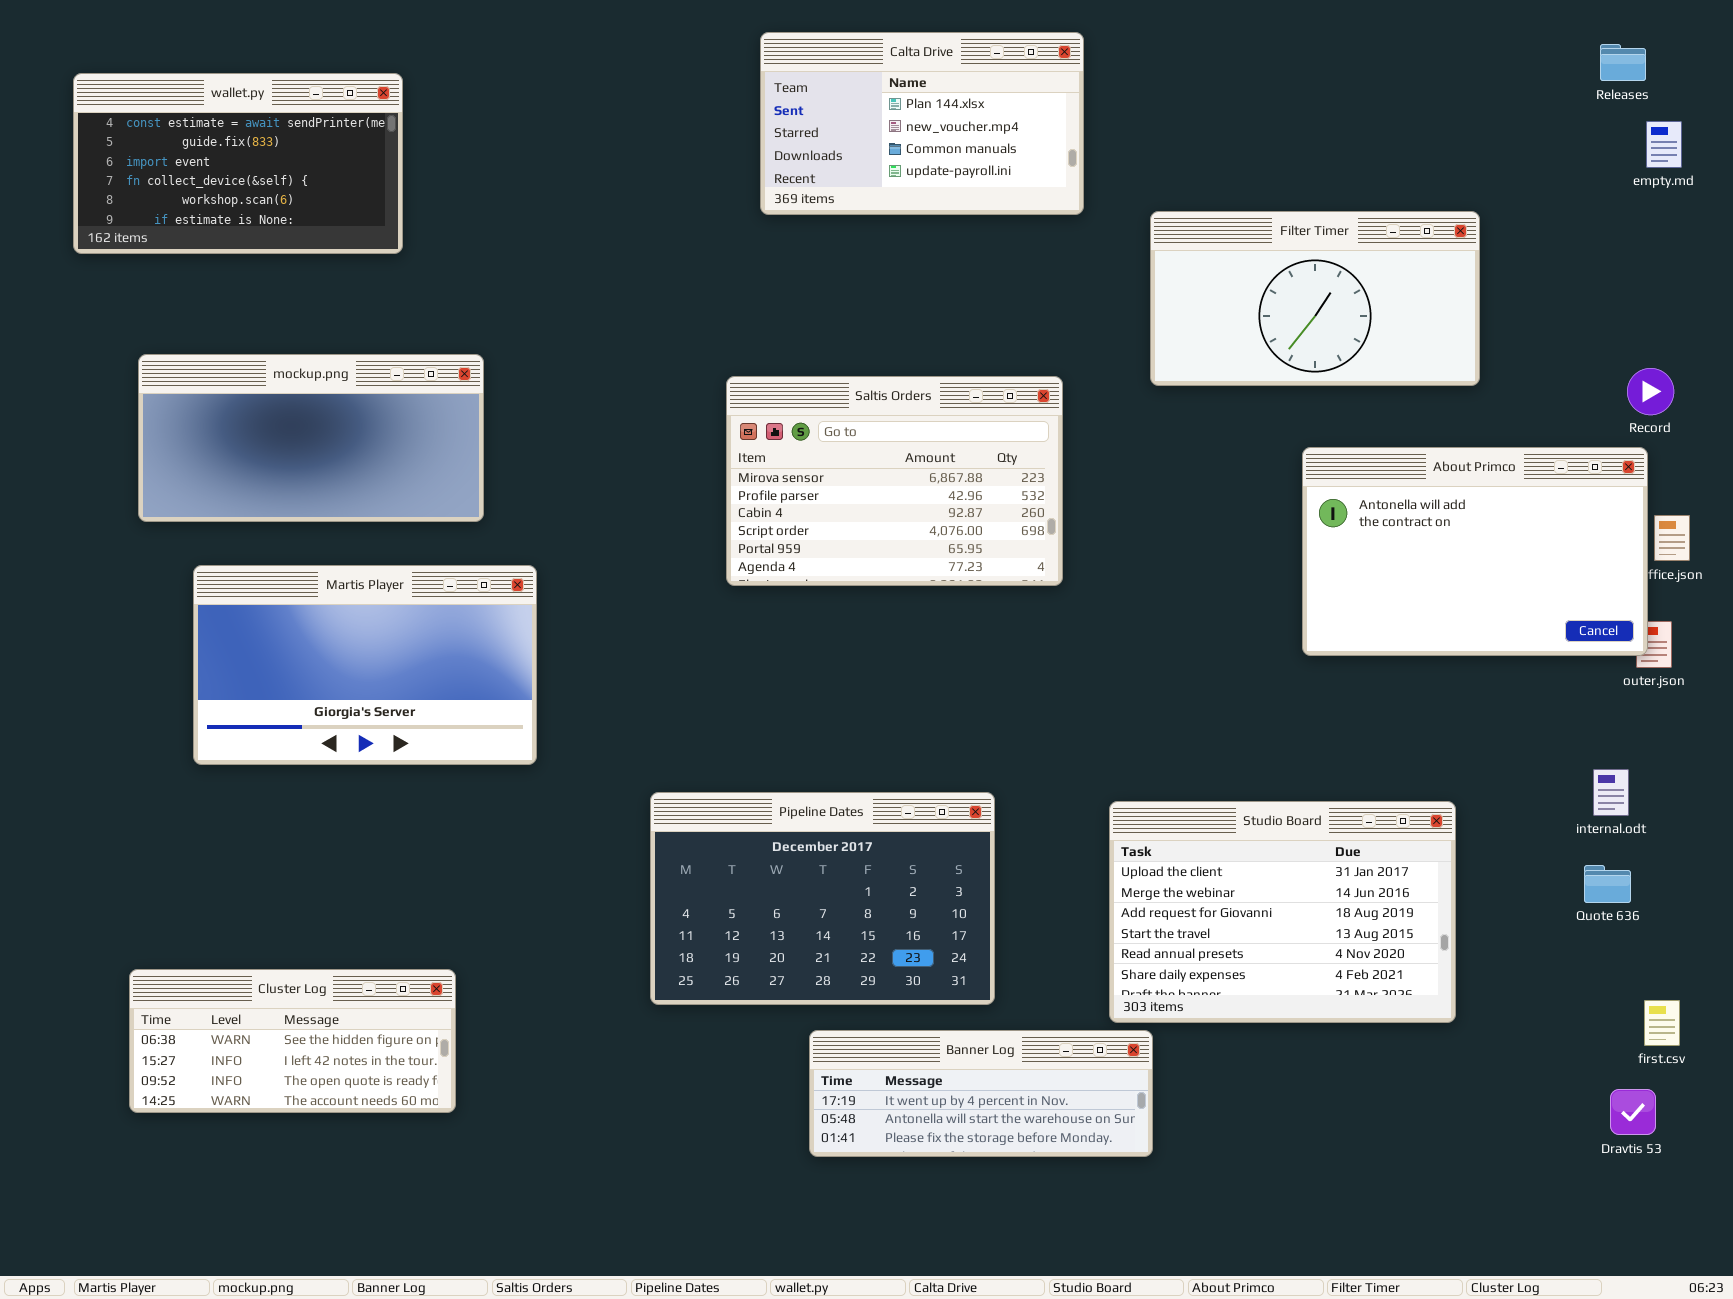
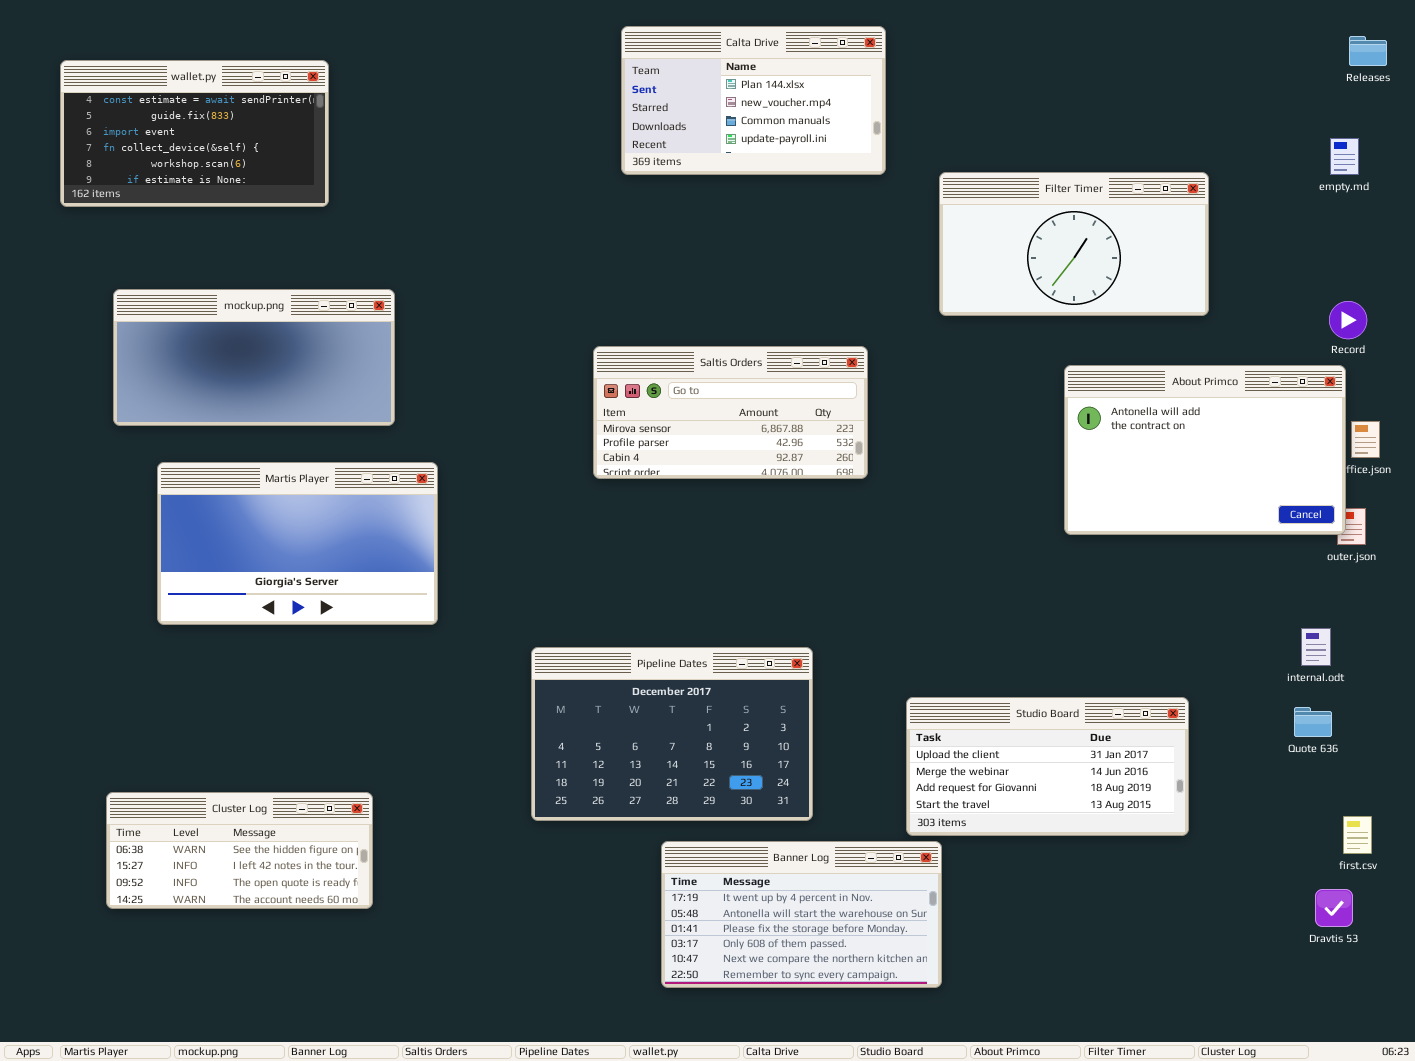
Releases: [1600,44,1646,81] -> [1349,36,1387,66], moved
empty.md: [1646,121,1682,168] -> [1330,138,1359,175], moved
Saltis Orders: [726,376,1063,586] -> [593,346,868,479], resized
Studio Board: [1109,801,1456,1023] -> [906,697,1189,836], resized
Banner Log: [809,1030,1153,1157] -> [661,841,942,988], resized

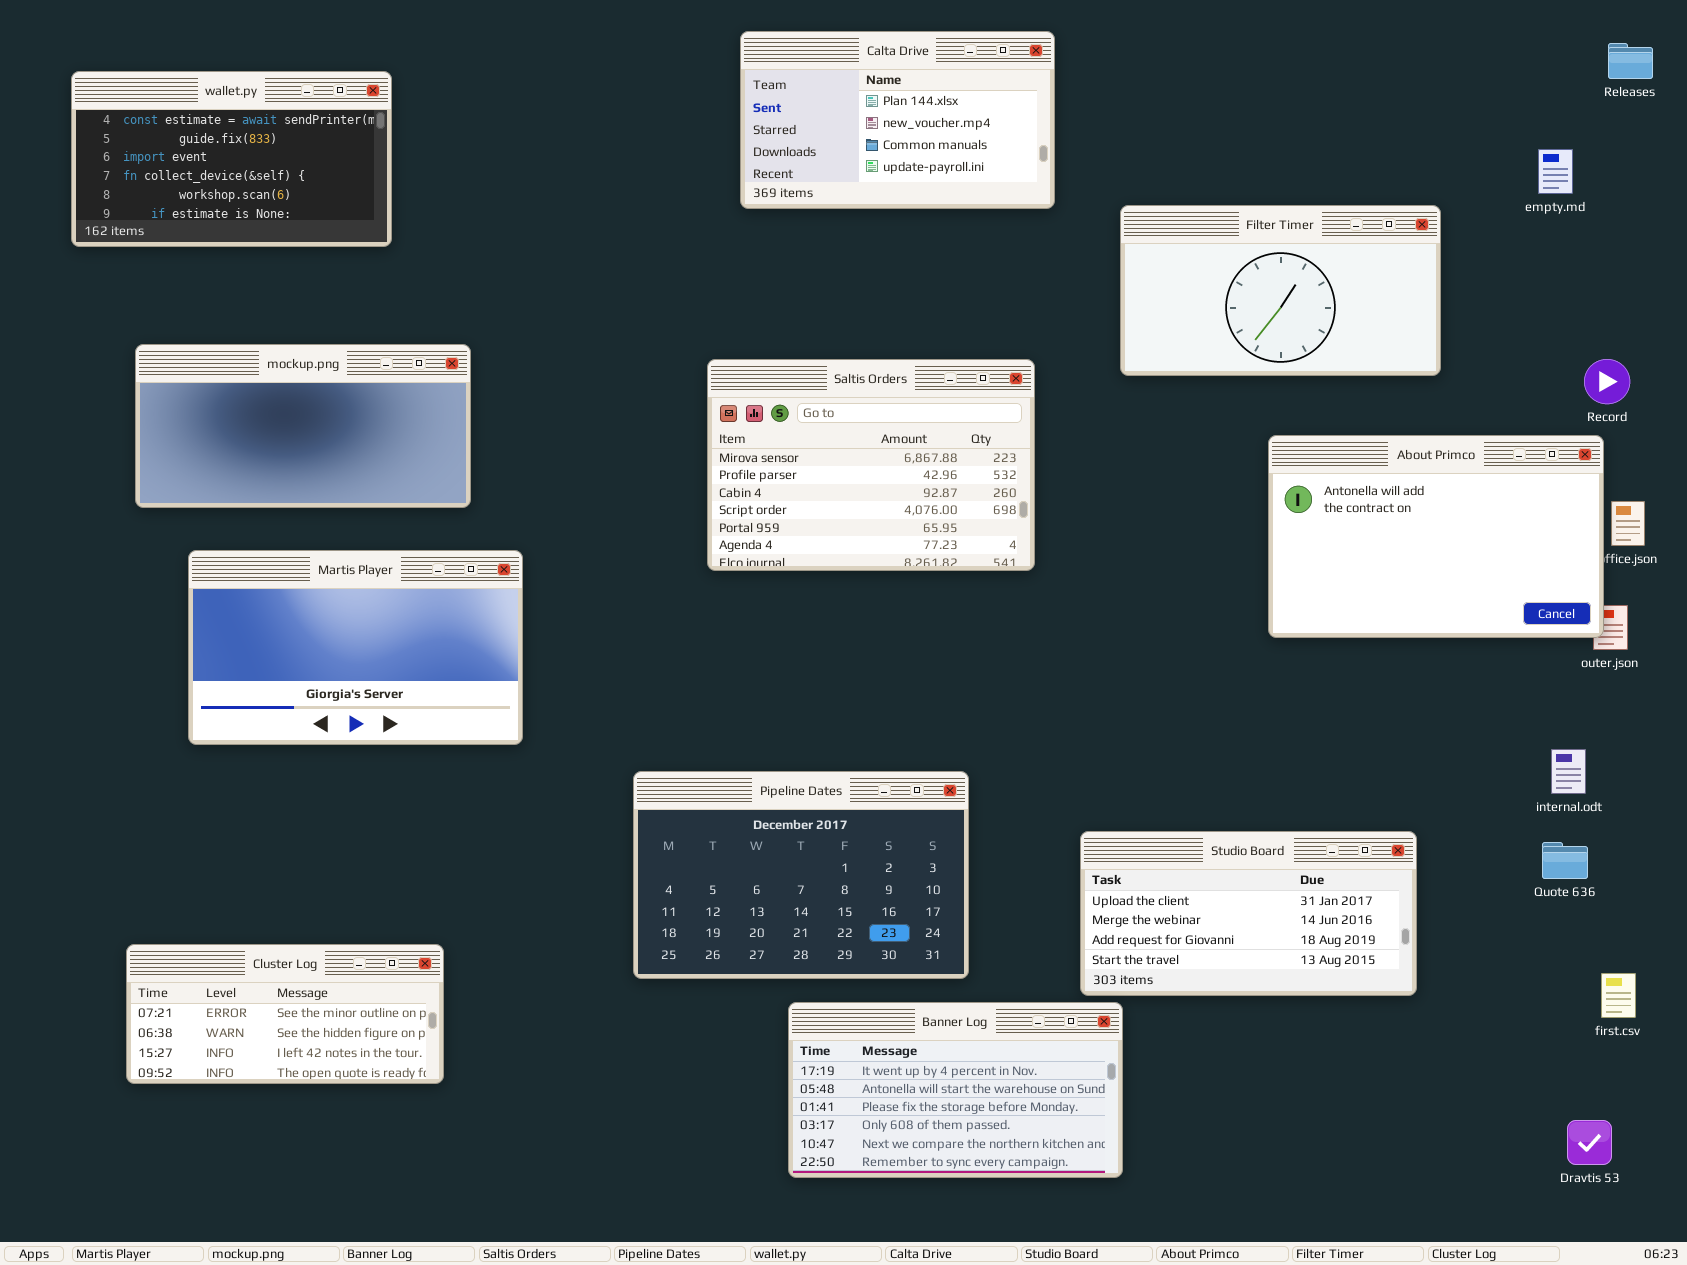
empty.md: [1330,138,1359,175] -> [1538,149,1573,194], moved
Saltis Orders: [593,346,868,479] -> [707,359,1035,571], resized
Cluster Log: [106,792,373,909] -> [126,944,444,1084], scrolled up 1 row
Dravtis 53: [1315,889,1353,927] -> [1567,1120,1612,1165], moved

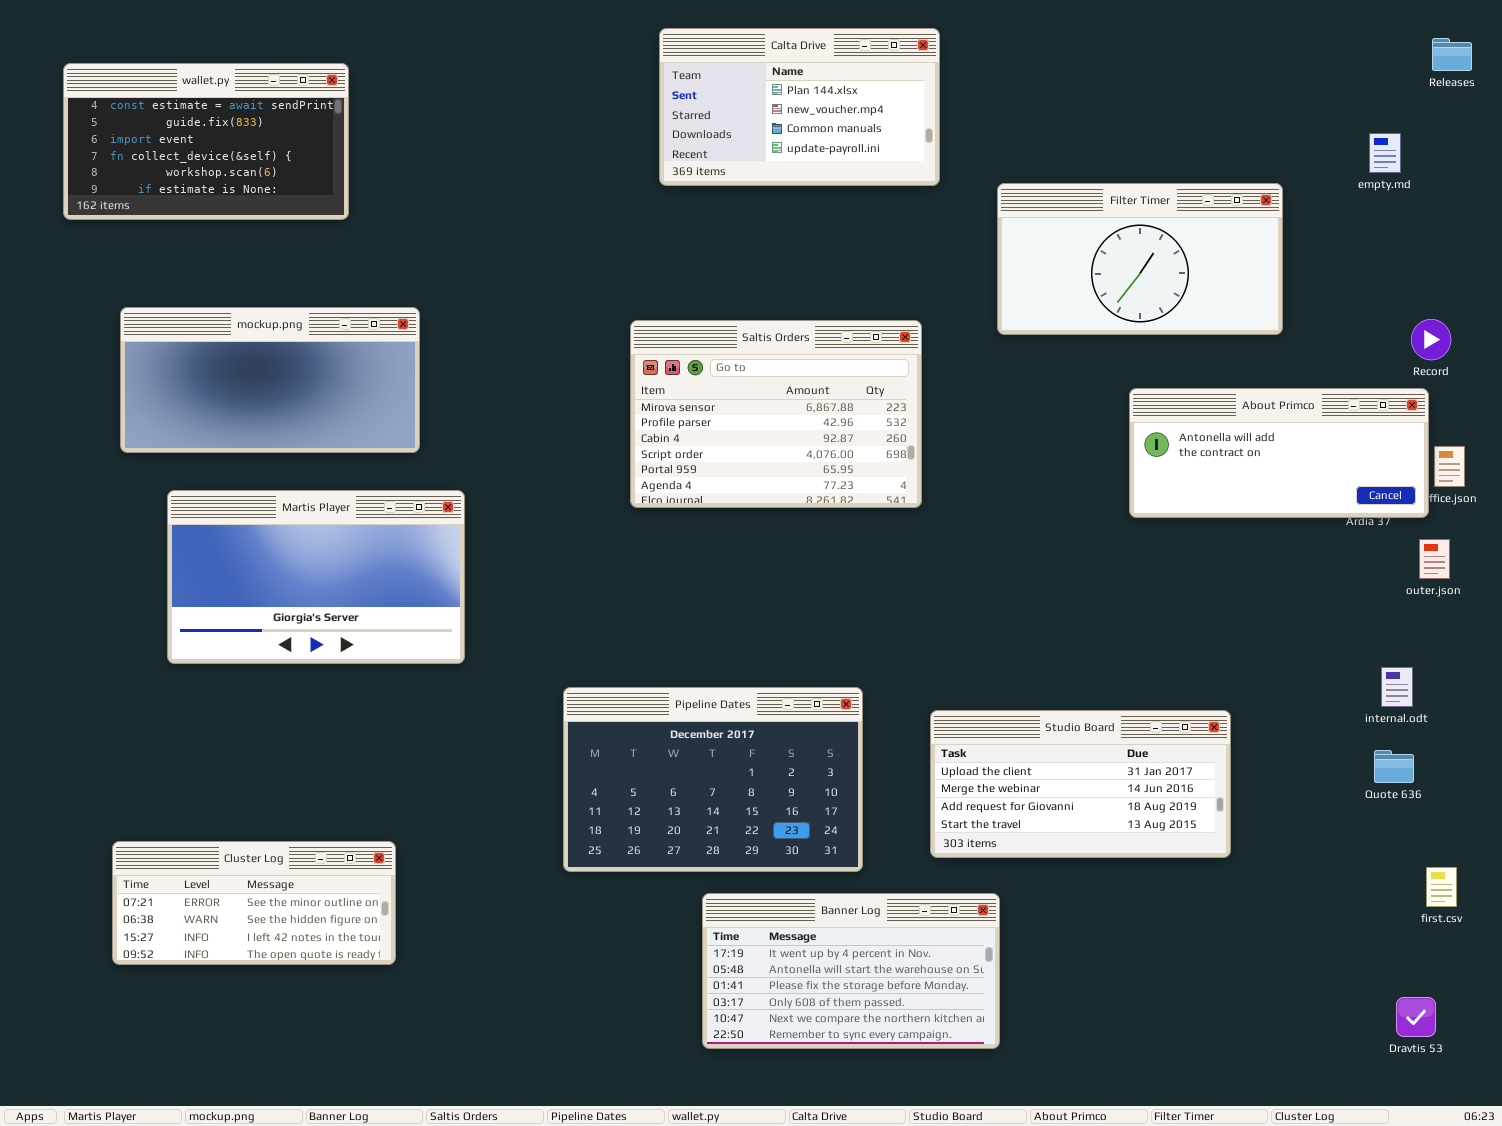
About Primco: [1268,435,1604,638] -> [1129,388,1429,518], resized
Studio Board: [1080,831,1417,996] -> [930,710,1231,858], moved

